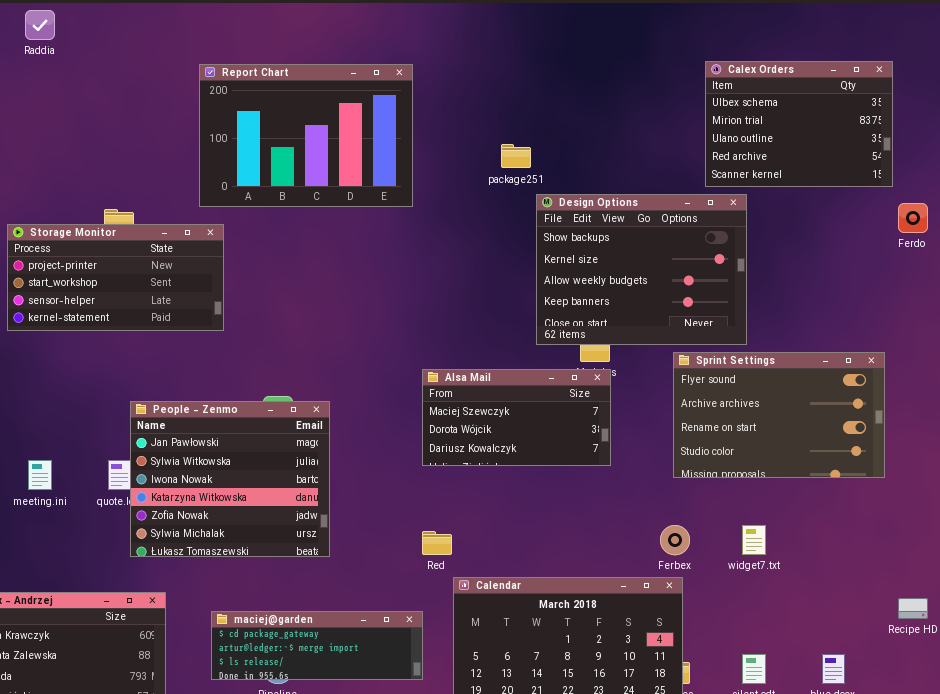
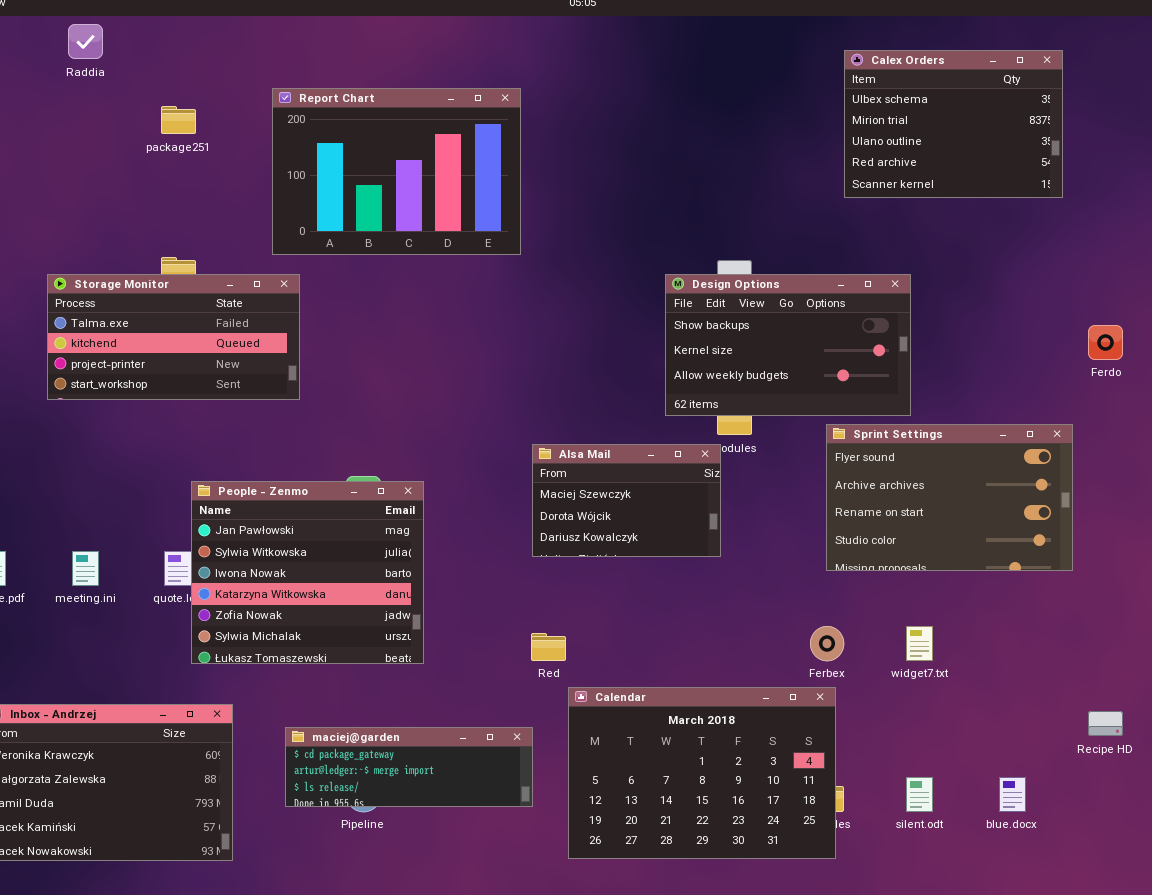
Calex Orders: [705,61,893,187] -> [844,50,1063,198], moved
package251: [501,144,531,168] -> [161,106,196,134], moved
Design Options: [536,194,747,345] -> [665,274,911,416], resized
Ferdo: [898,203,928,233] -> [1088,325,1123,360], moved
Storage Monitor: [7,224,224,331] -> [47,274,300,400], scrolled up 2 rows
Alsa Mail: [422,369,611,466] -> [532,444,721,557], resized

